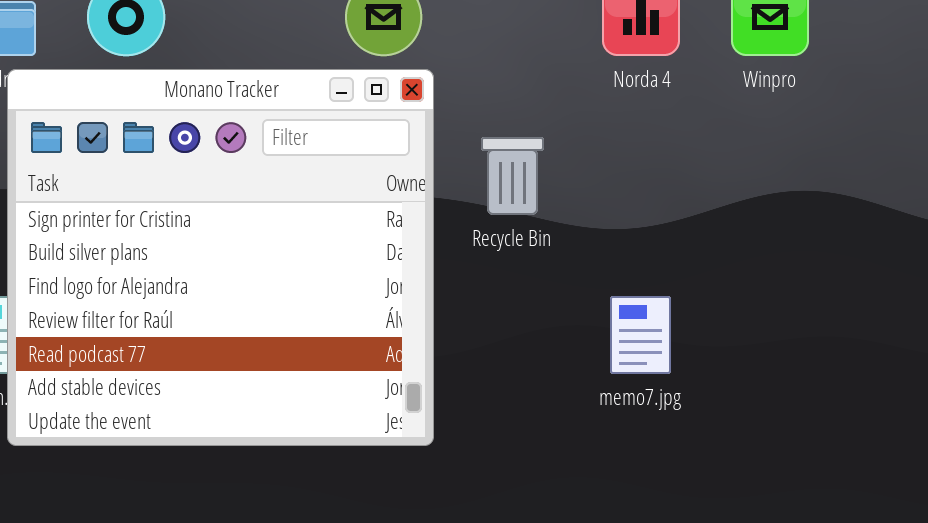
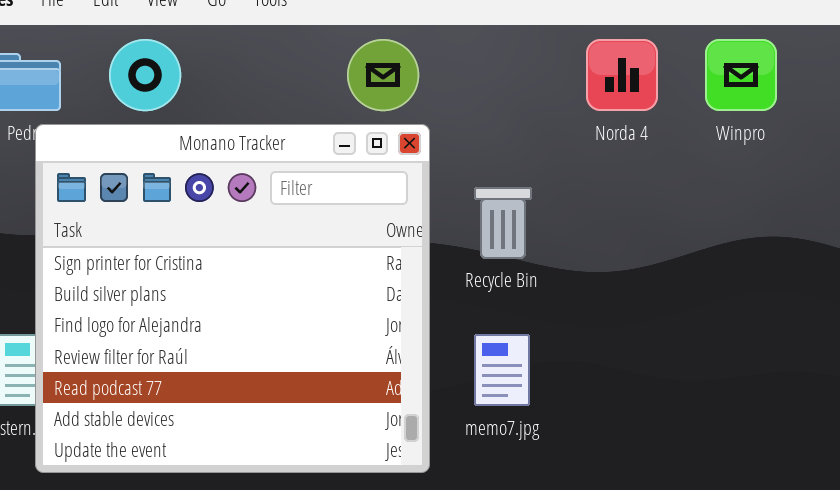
memo7.jpg: [610,296,671,374] -> [474,334,530,406], moved

